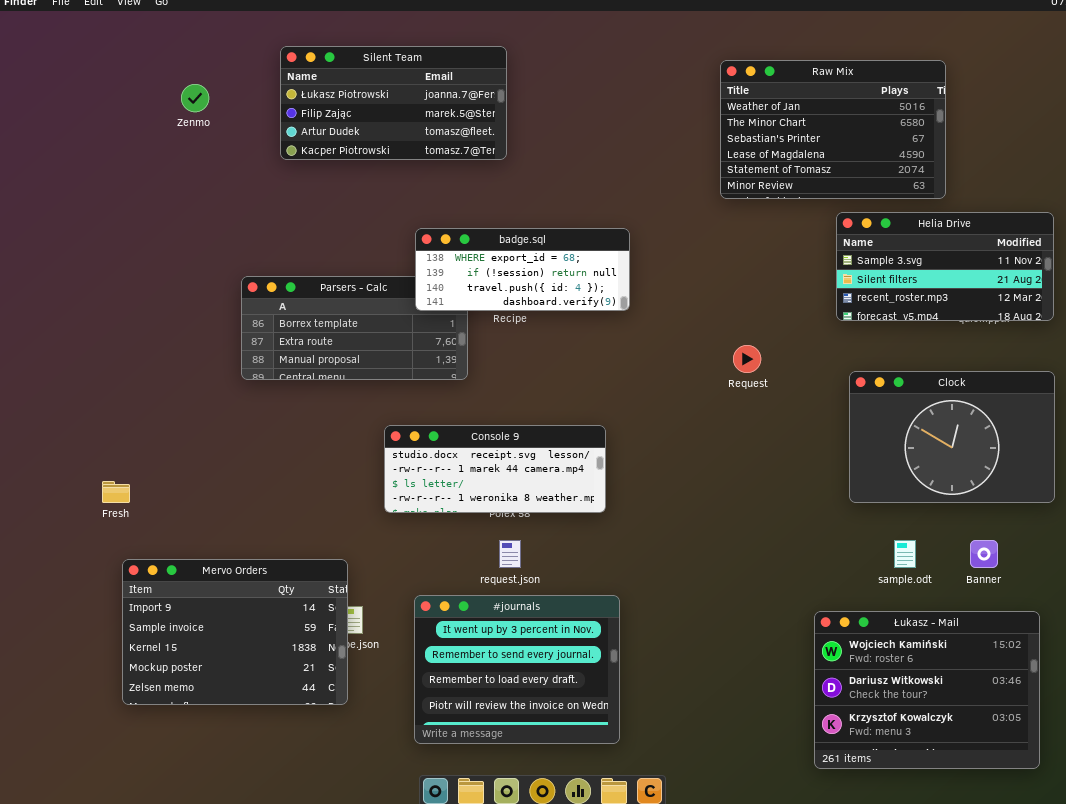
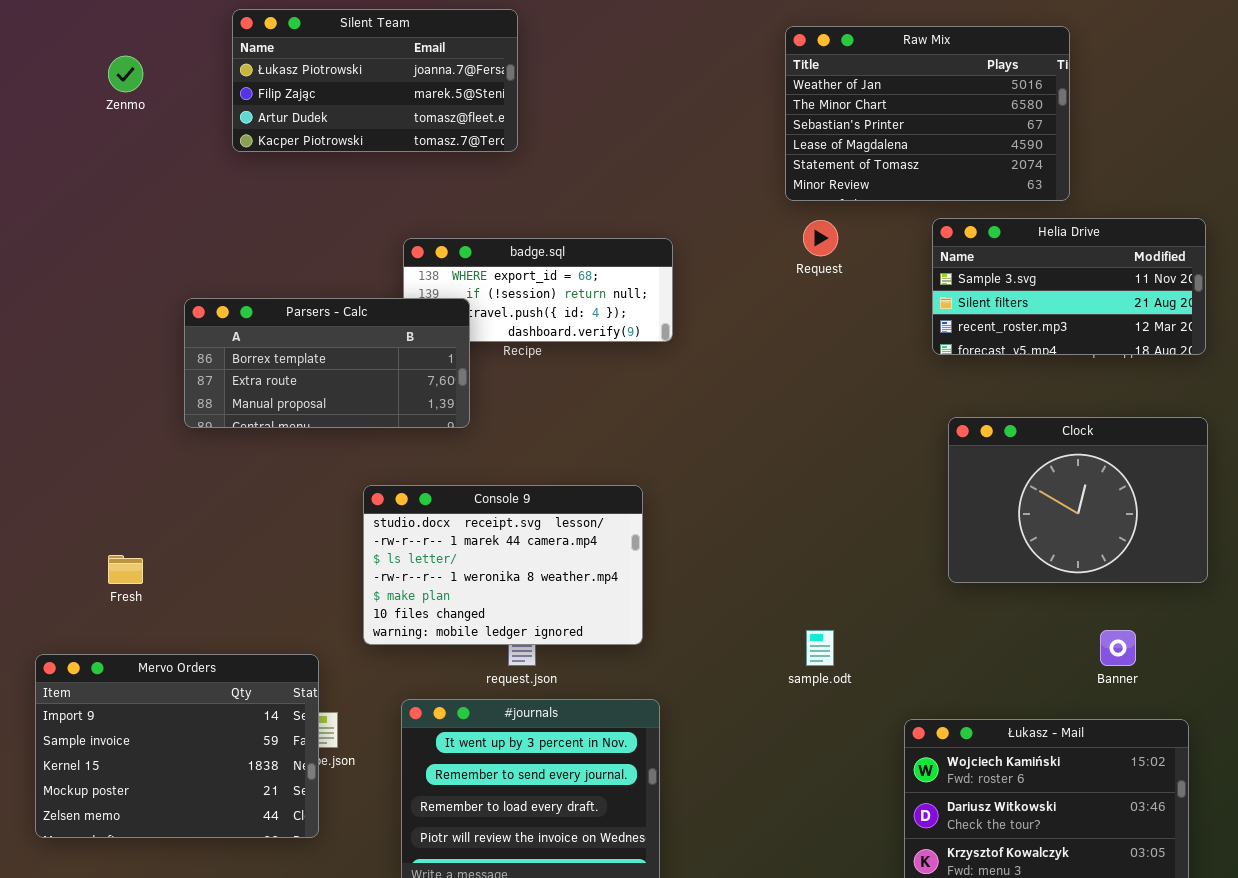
Parsers - Calc: [241,276,468,380] -> [184,298,470,428], raised
Request: [733,345,761,373] -> [803,220,838,256], moved
Console 9: [384,425,606,513] -> [363,485,643,645], resized
Fresh: [102,481,130,503] -> [108,555,143,584], moved
sample.odt: [894,540,916,568] -> [806,630,834,666], moved

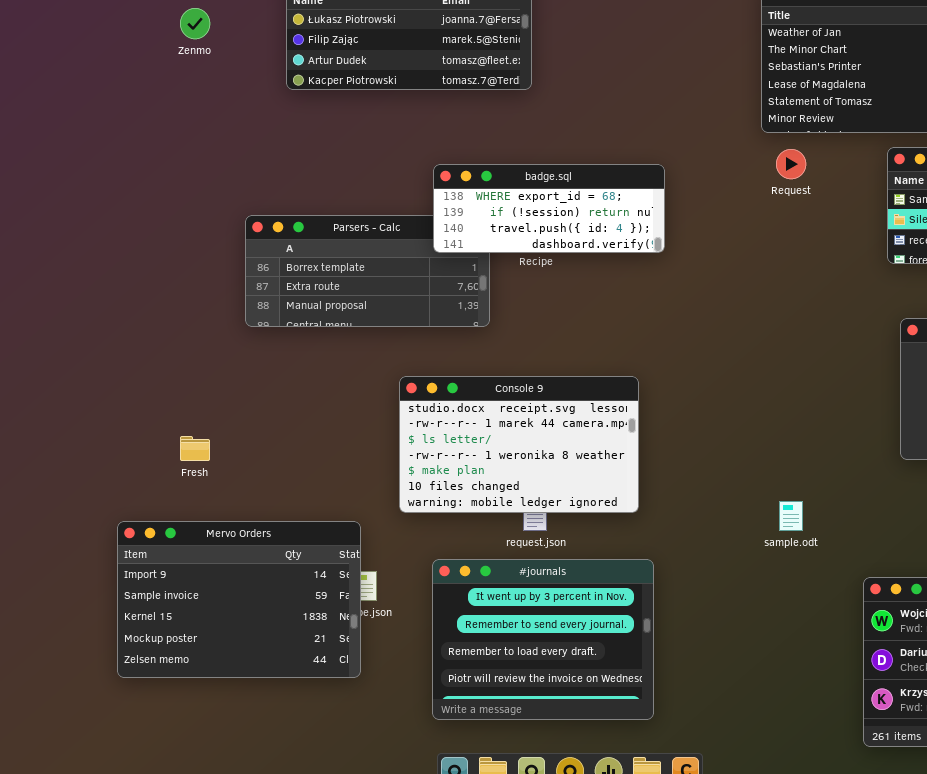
badge.sql: [403,238,673,342] -> [433,164,665,253], raised

